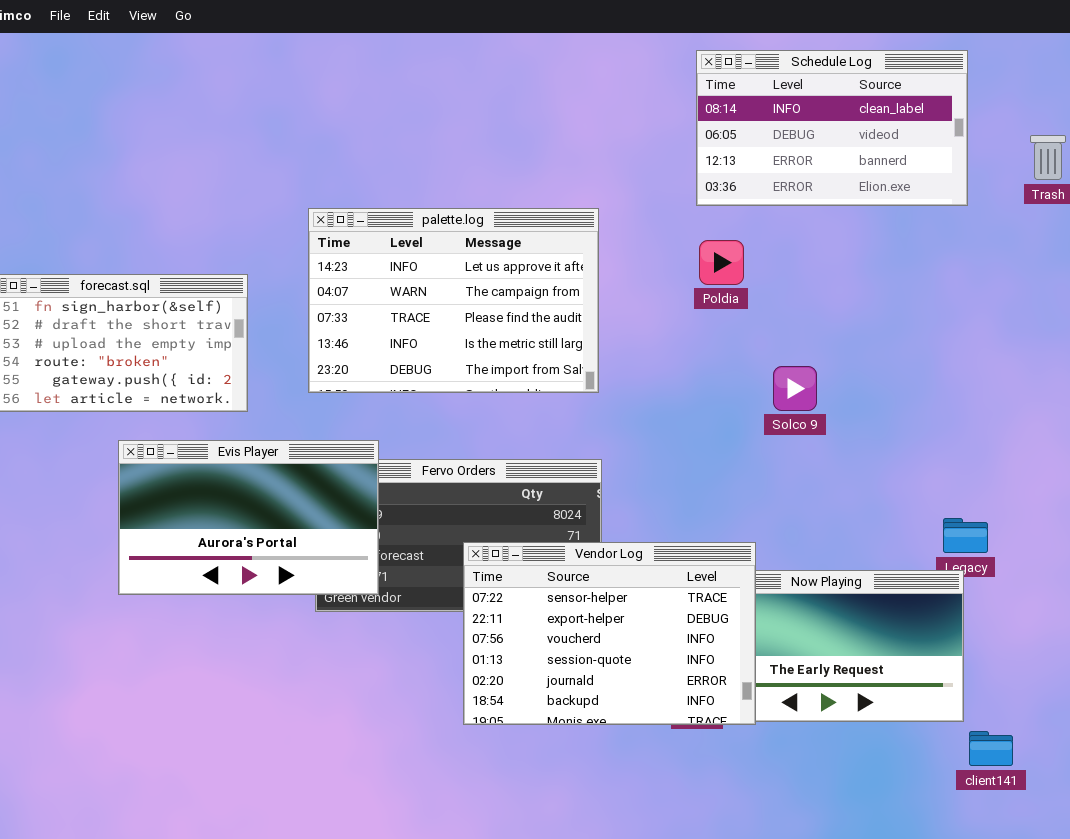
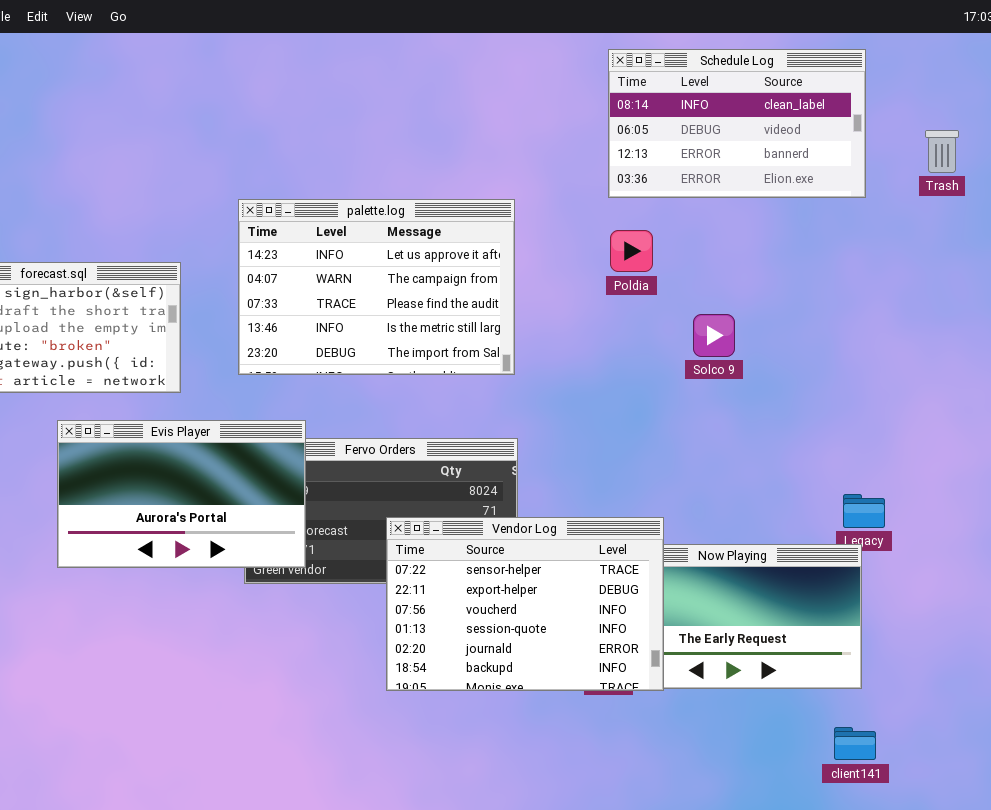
Solco 9: [773,366,817,411] -> [693,314,735,357], moved
client141: [969,731,1013,766] -> [834,727,876,760], moved

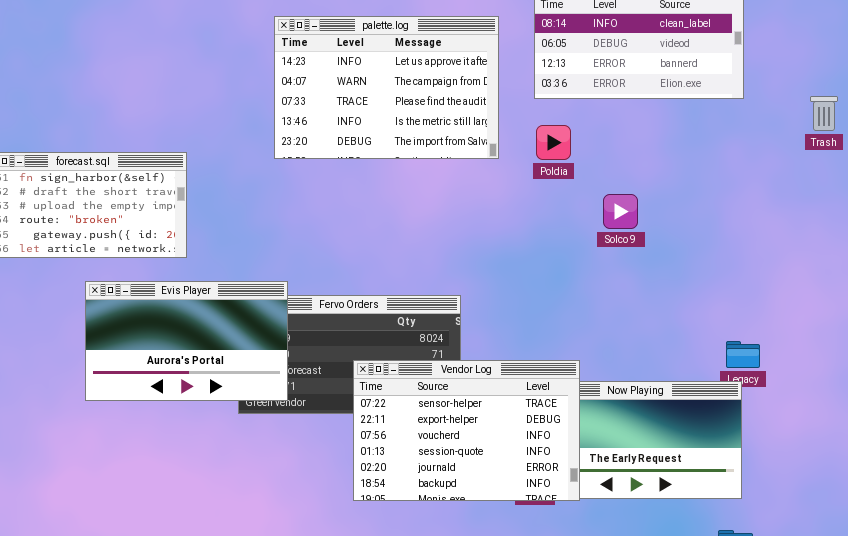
Trash: [925,130,959,173] -> [810,96,838,131], moved
palette.log: [238,199,515,375] -> [274,16,499,159], moved

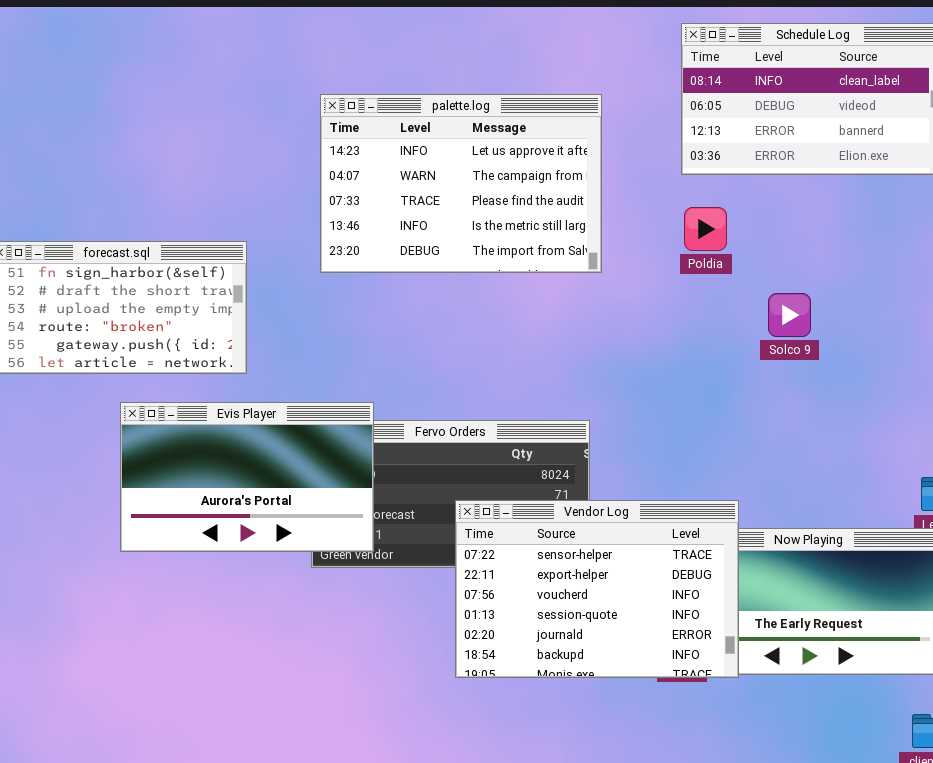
palette.log: [274,16,499,159] -> [320,94,602,273], moved

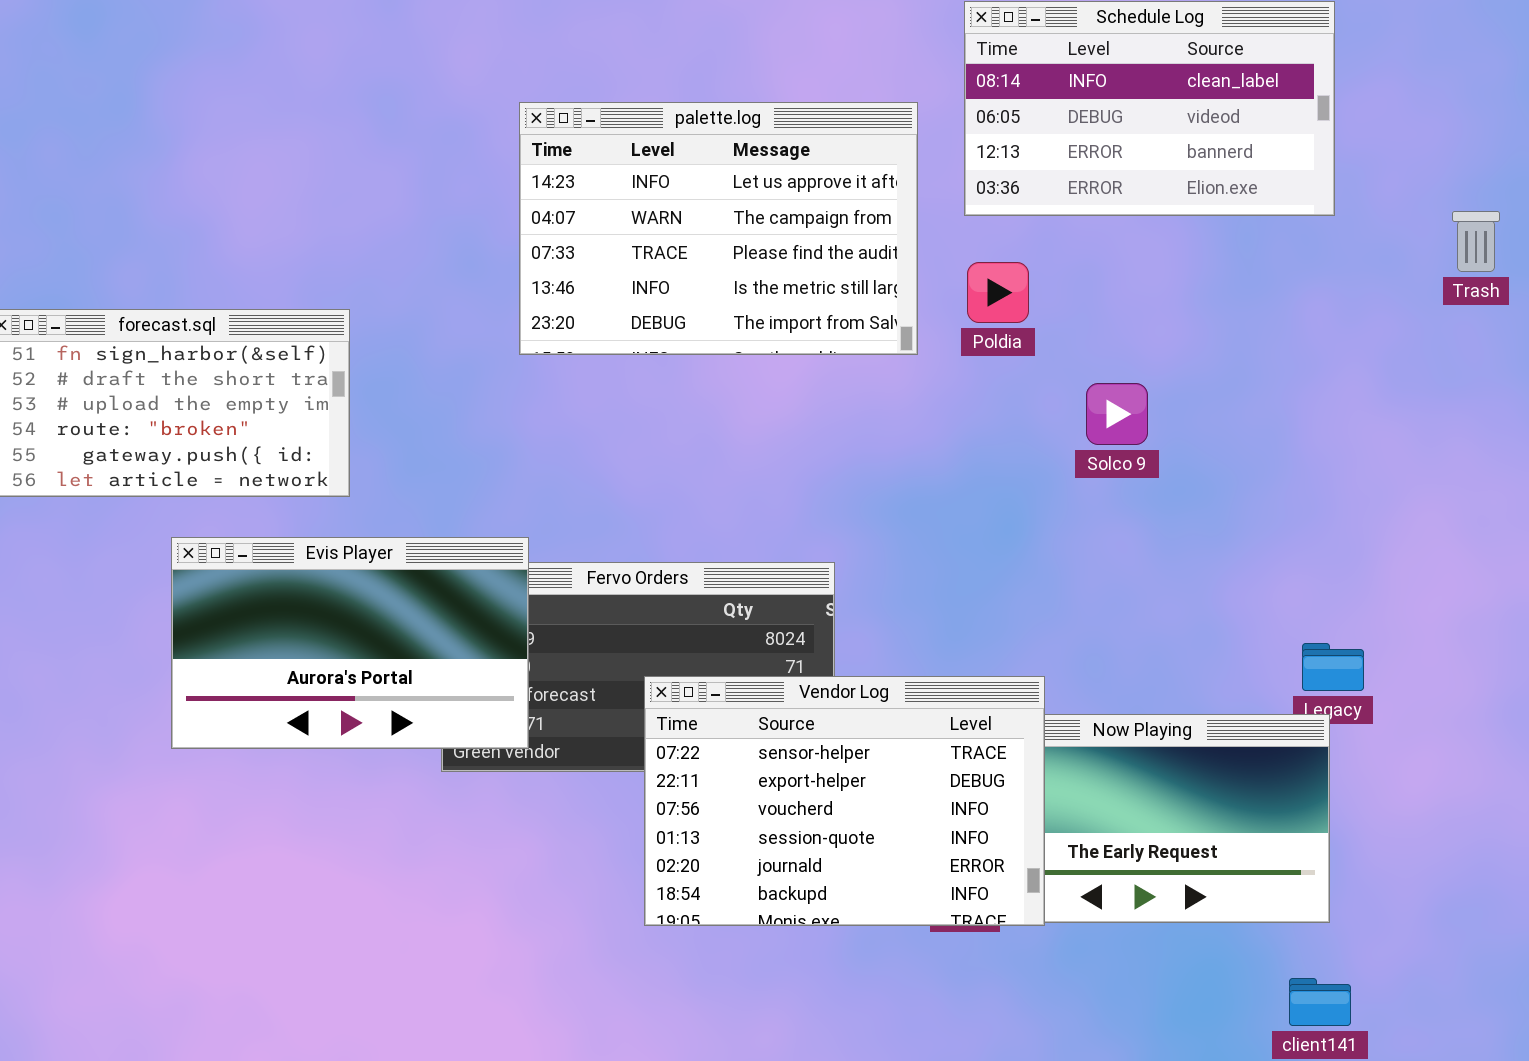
palette.log: [320,94,602,273] -> [519,102,918,355], moved

